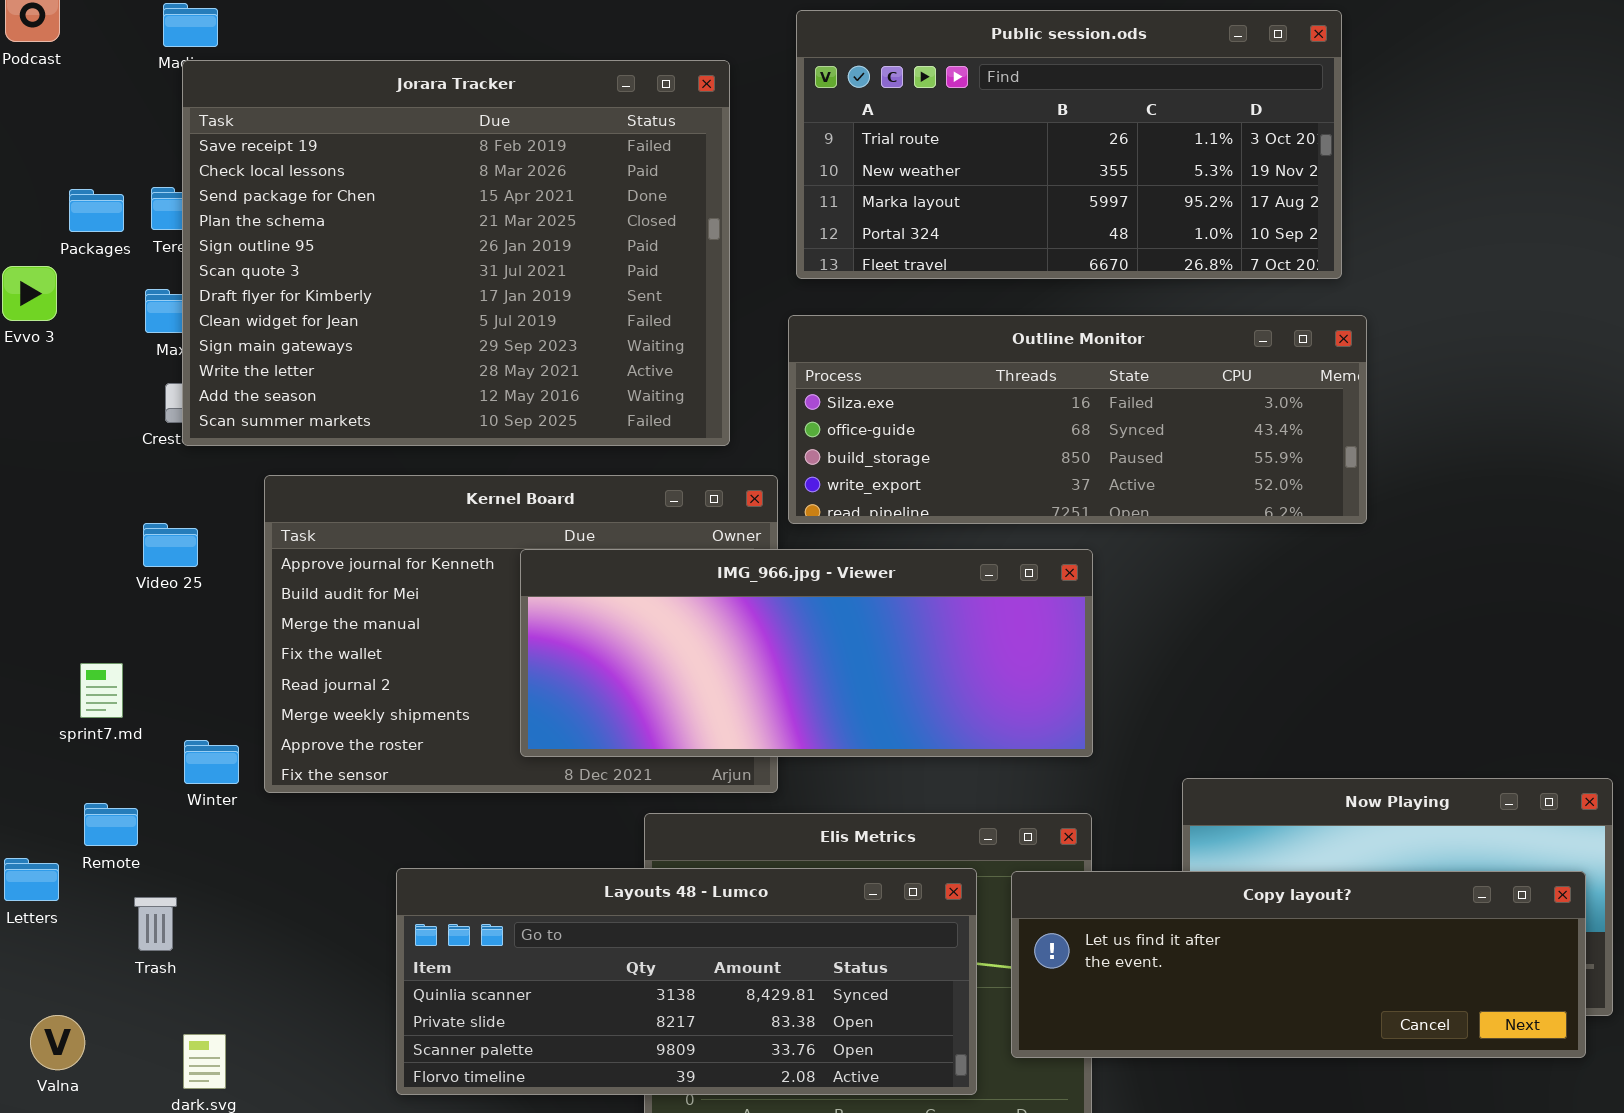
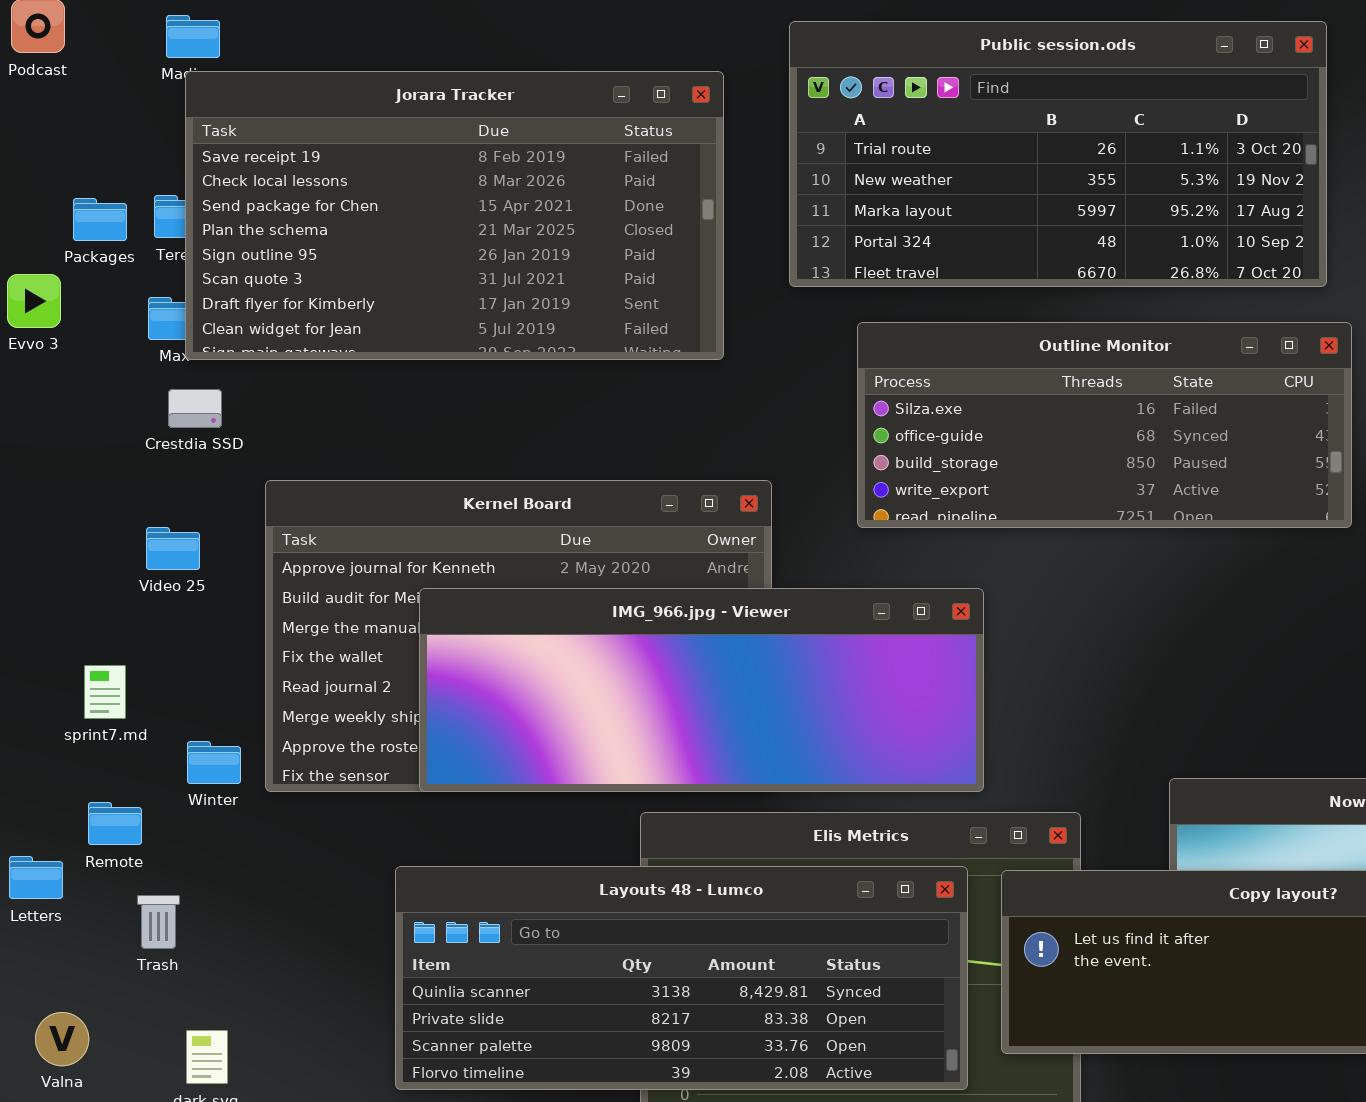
Jorara Tracker: [182,60,730,446] -> [185,71,724,360], resized
Outline Monitor: [788,315,1367,524] -> [857,322,1352,528], resized
IMG_966.jpg - Viewer: [520,549,1093,757] -> [419,588,984,792], moved

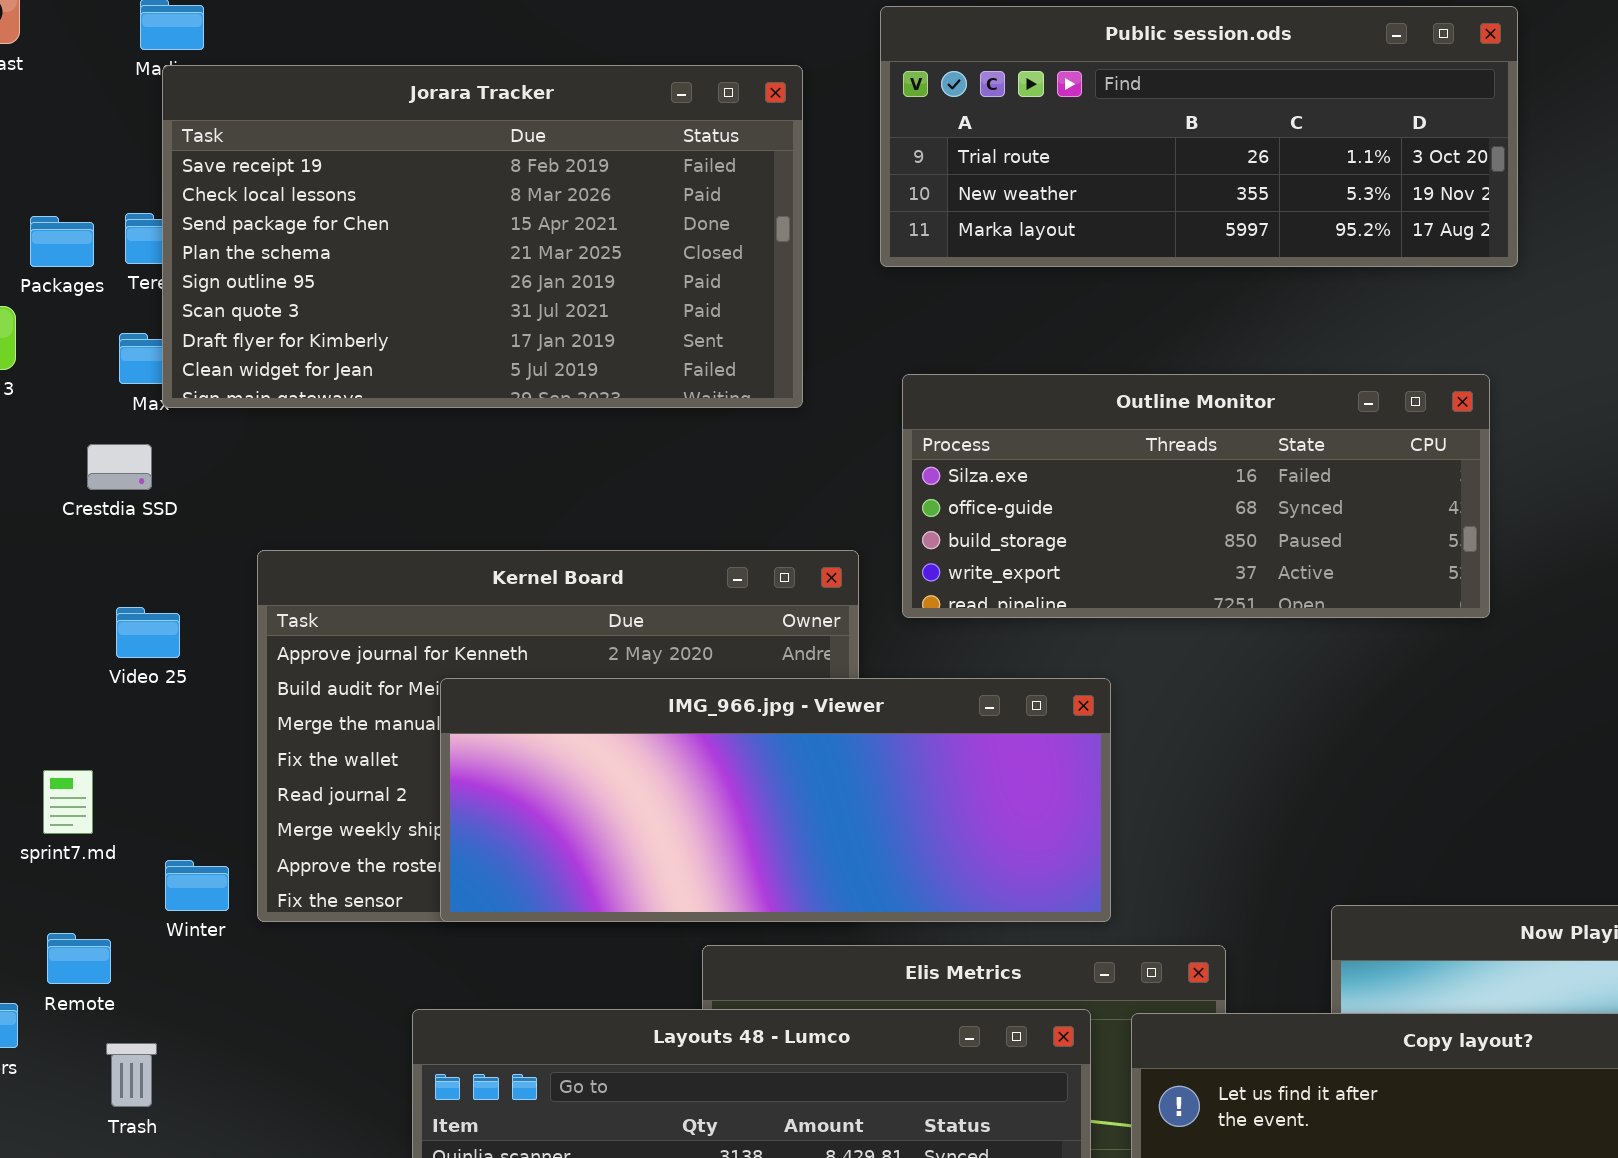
Public session.ods: [789,21,1327,287] -> [880,6,1518,267], resized
Outline Monitor: [857,322,1352,528] -> [902,374,1490,618], moved
Crestdia SSD: [168,389,222,428] -> [87,444,152,490], moved

